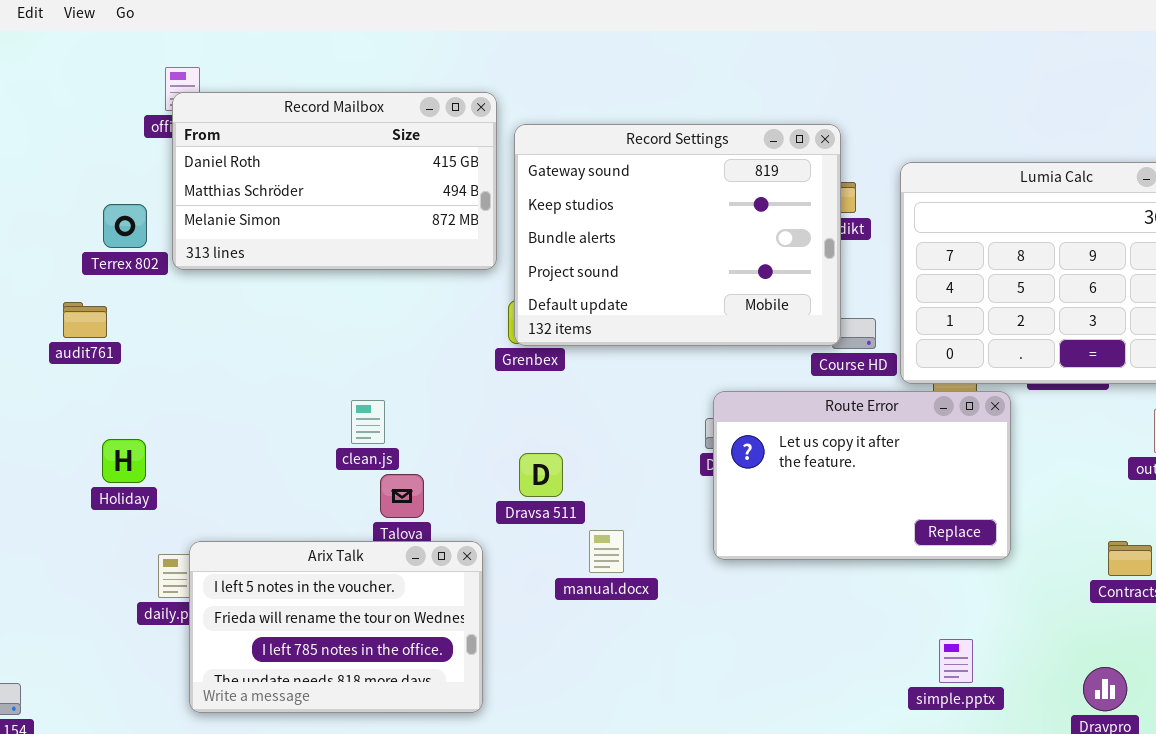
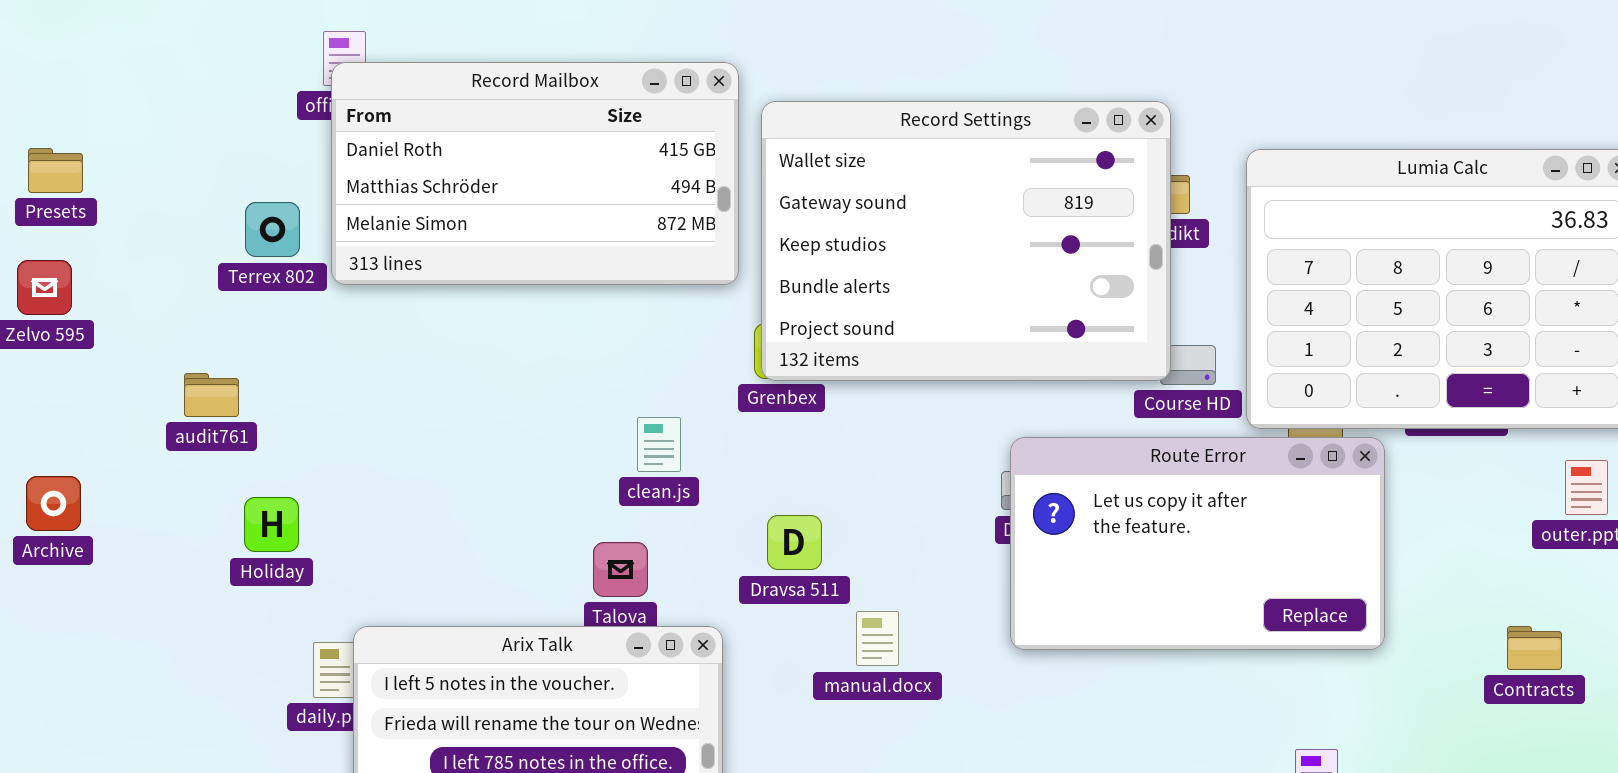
Record Settings: [514,124,841,346] -> [761,101,1171,381], scrolled up 1 row
audit761: [63,302,107,338] -> [184,373,239,417], moved
clean.js: [351,400,385,444] -> [637,417,681,472], moved

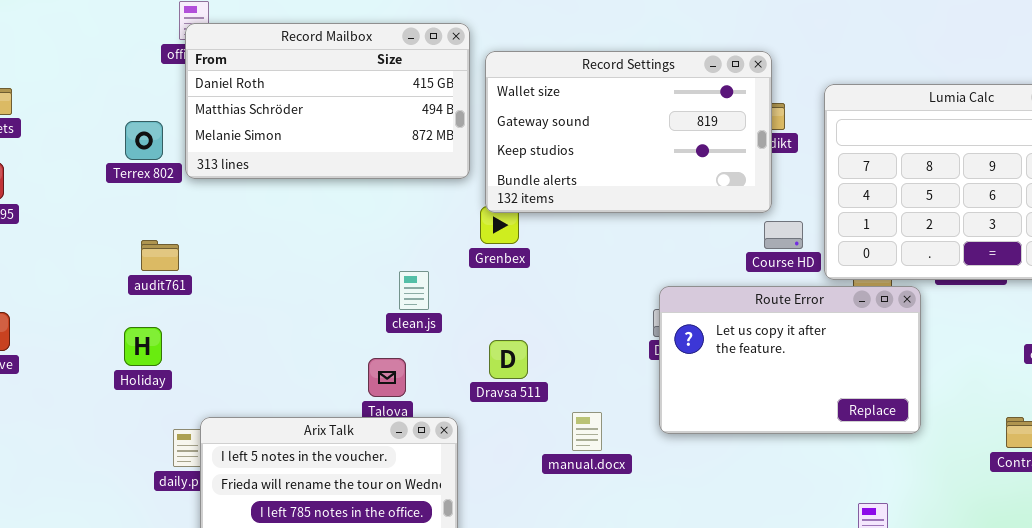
Record Settings: [761,101,1171,381] -> [485,51,772,213], resized
audit761: [184,373,239,417] -> [141,240,179,271], moved
manual.docx: [856,611,899,666] -> [572,412,602,451], moved

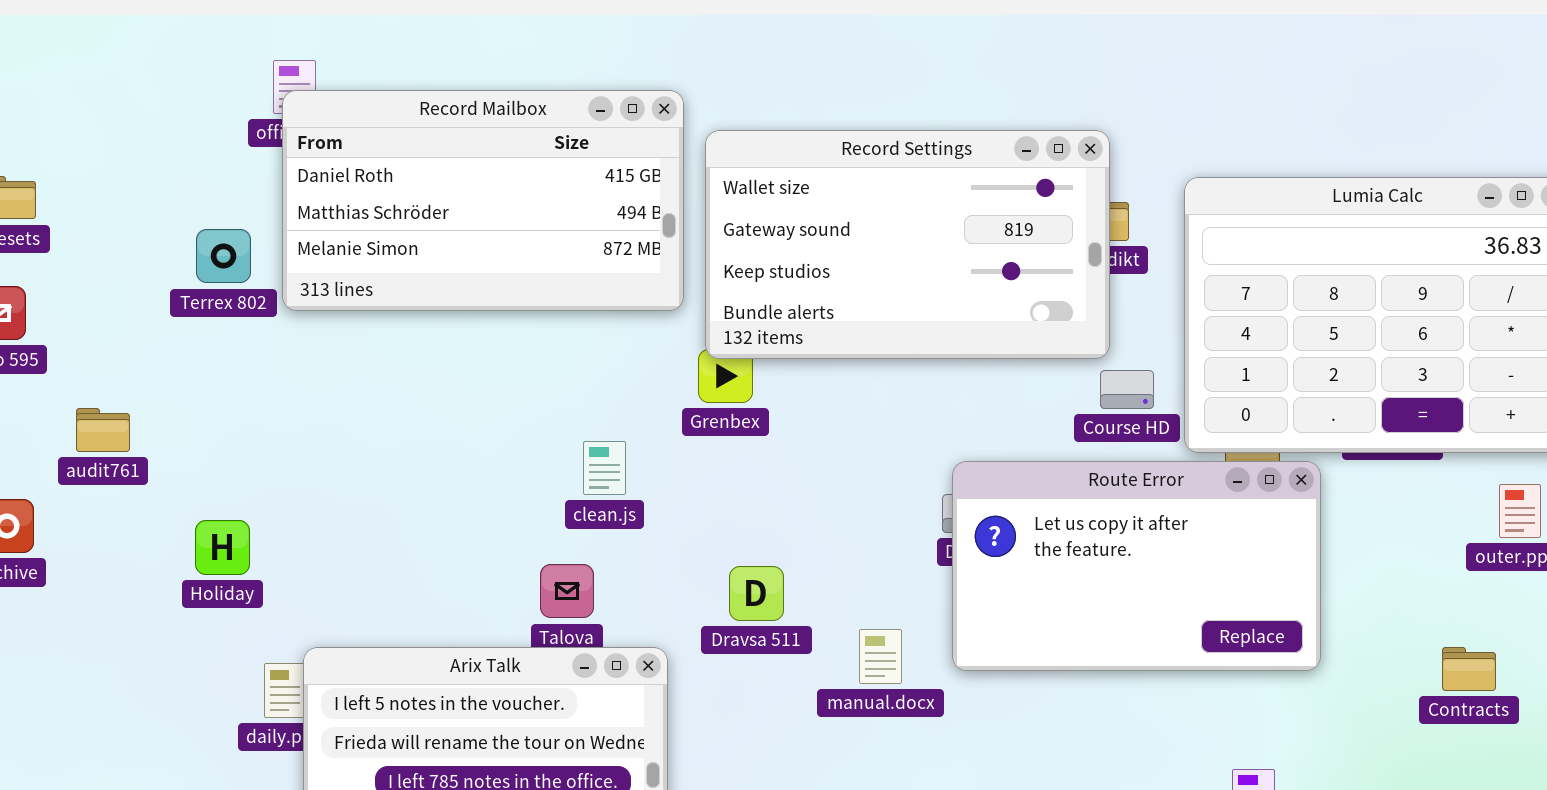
audit761: [141,240,179,271] -> [76,408,130,452], moved
Dravsa 511: [489,340,528,379] -> [729,566,784,621], moved
manual.docx: [572,412,602,451] -> [859,629,902,684], moved

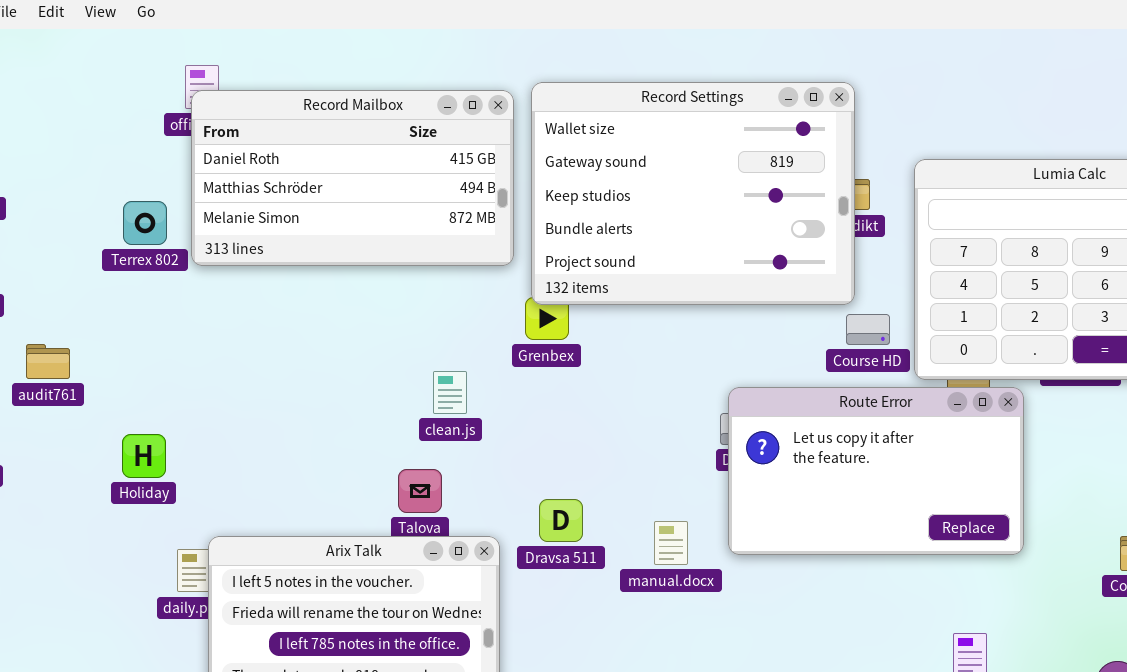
Record Settings: [705,130,1110,359] -> [531,82,855,305], resized
Dravsa 511: [729,566,784,621] -> [539,499,583,542], moved

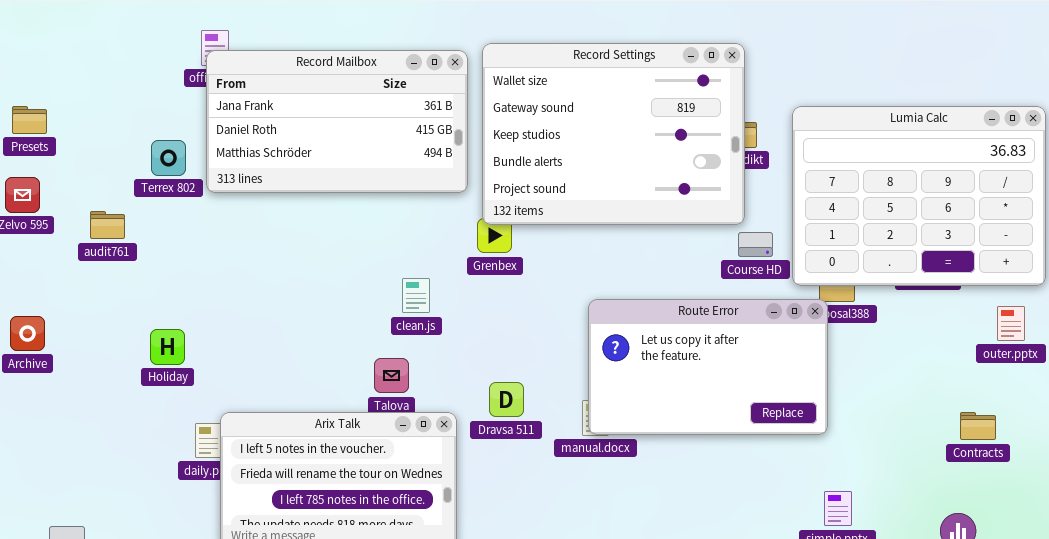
Record Mailbox: [191,90,514,266] -> [206,50,468,193], scrolled up 1 row
audit761: [26,344,70,379] -> [90,211,125,239], moved
Route Error: [728,387,1024,555] -> [588,299,828,435], moved

